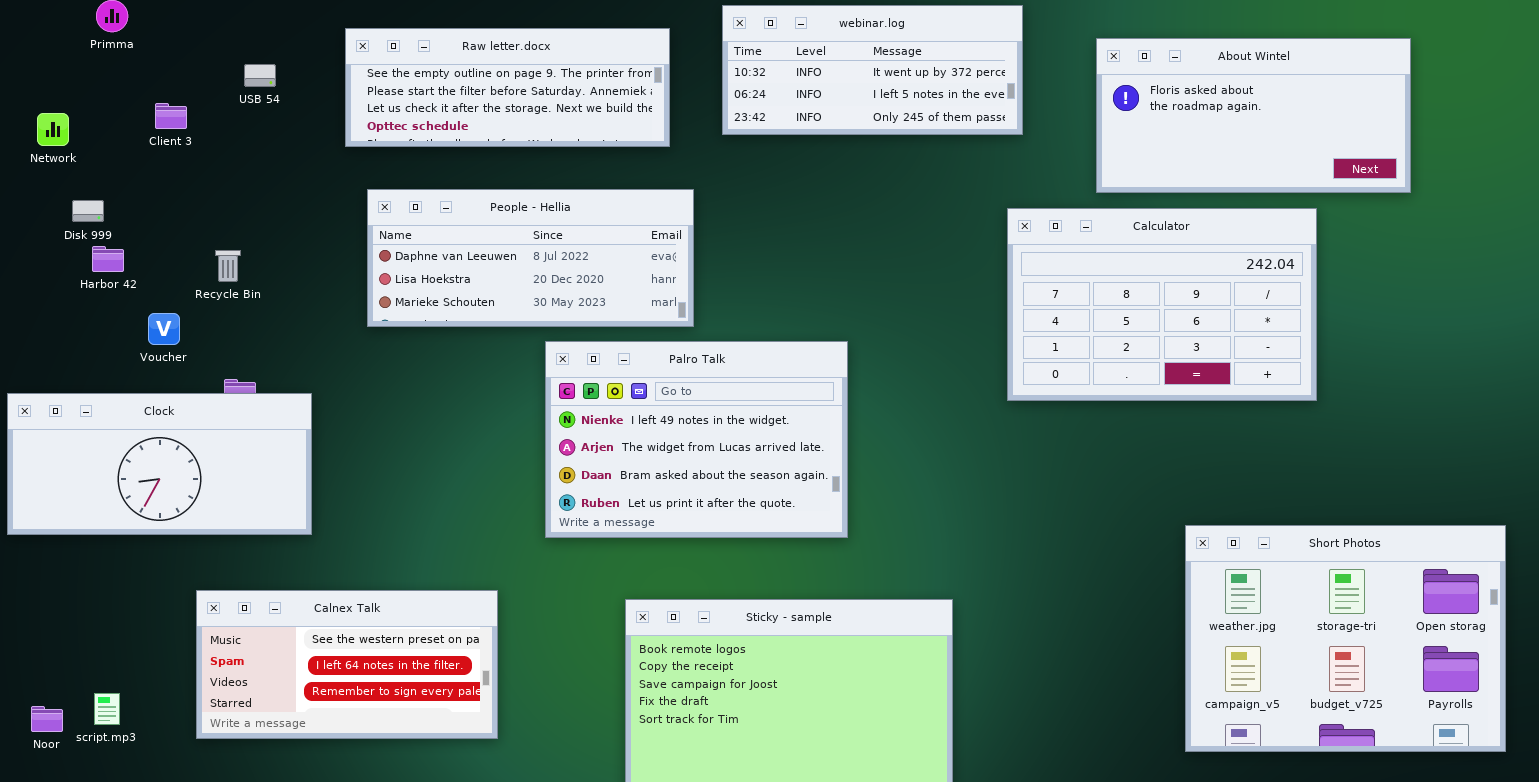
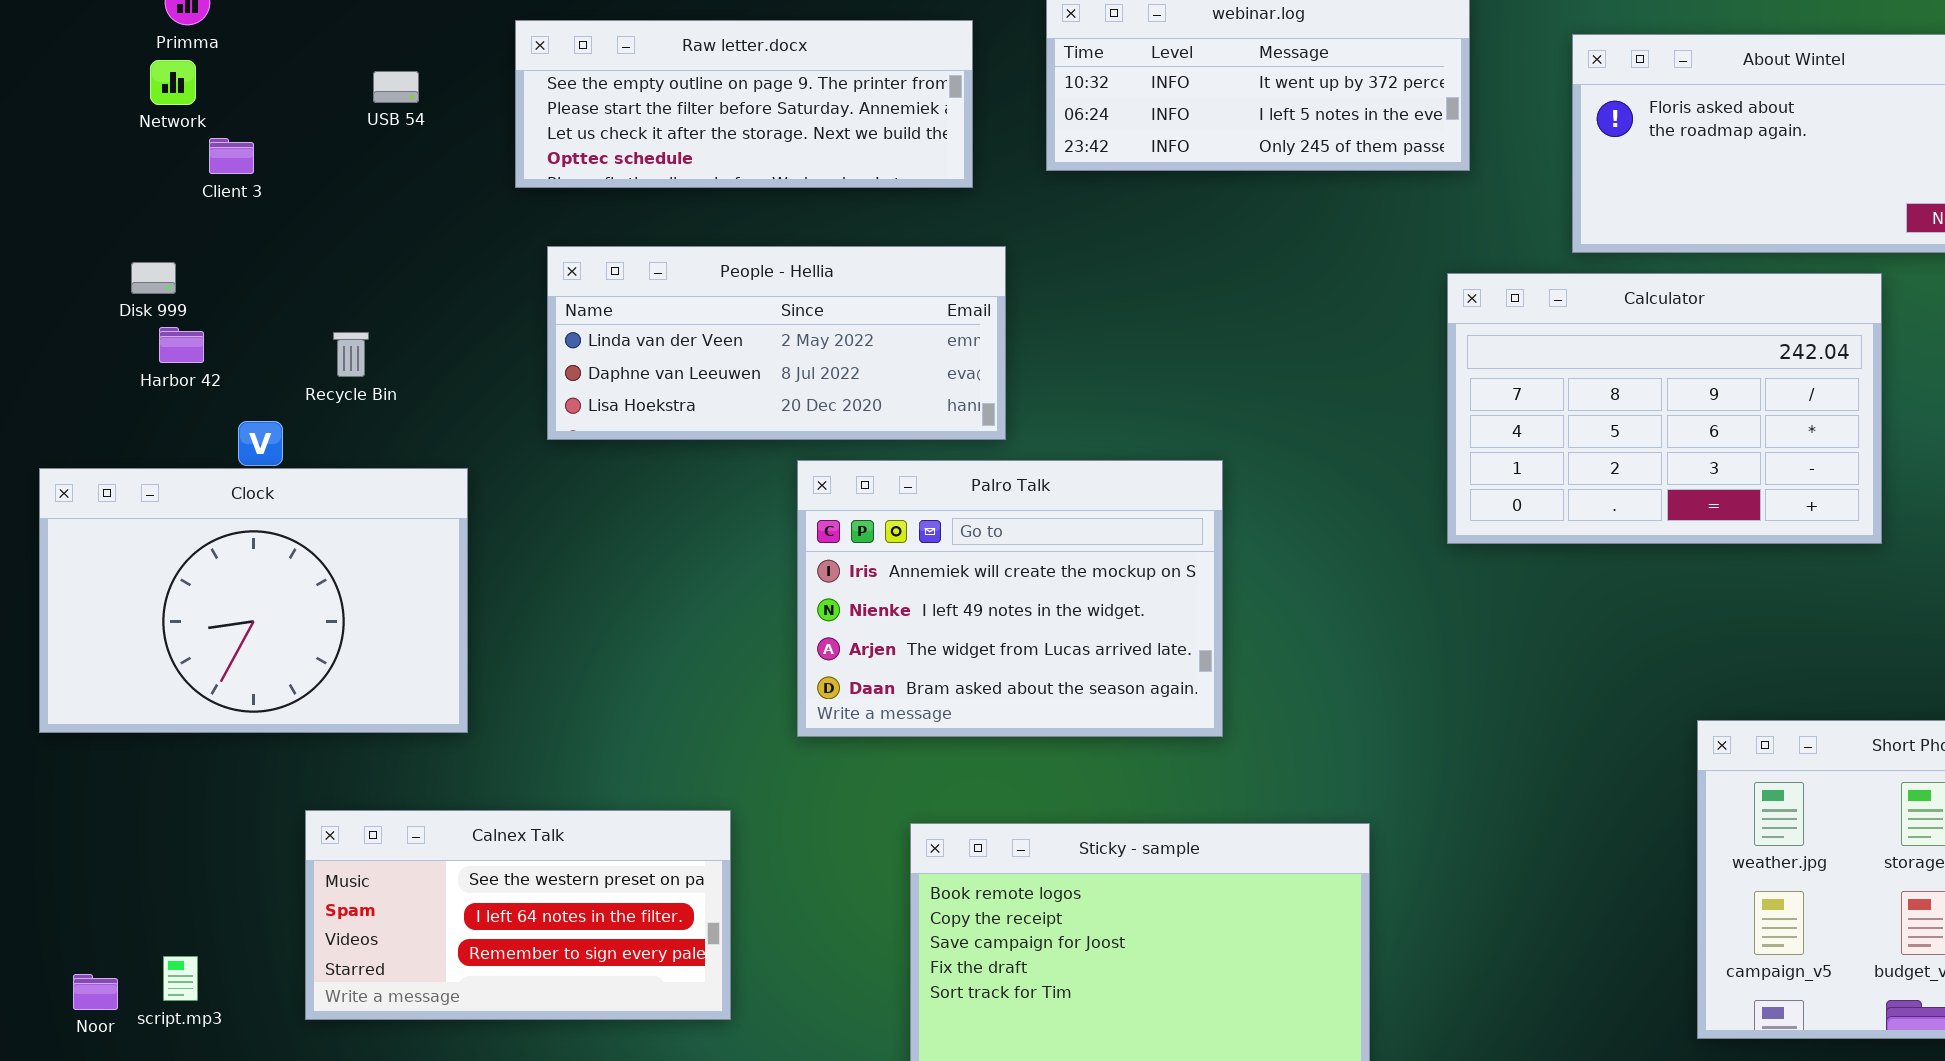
Client 3: [155,103,187,129] -> [209,138,254,174], moved
Network: [37,113,69,146] -> [150,60,196,105], moved
People - Hellia: [367,189,694,327] -> [547,246,1006,440], scrolled up 1 row
Palro Talk: [545,341,848,538] -> [797,460,1223,737], scrolled up 1 row
Clock: [7,393,312,535] -> [39,468,468,733], resized

